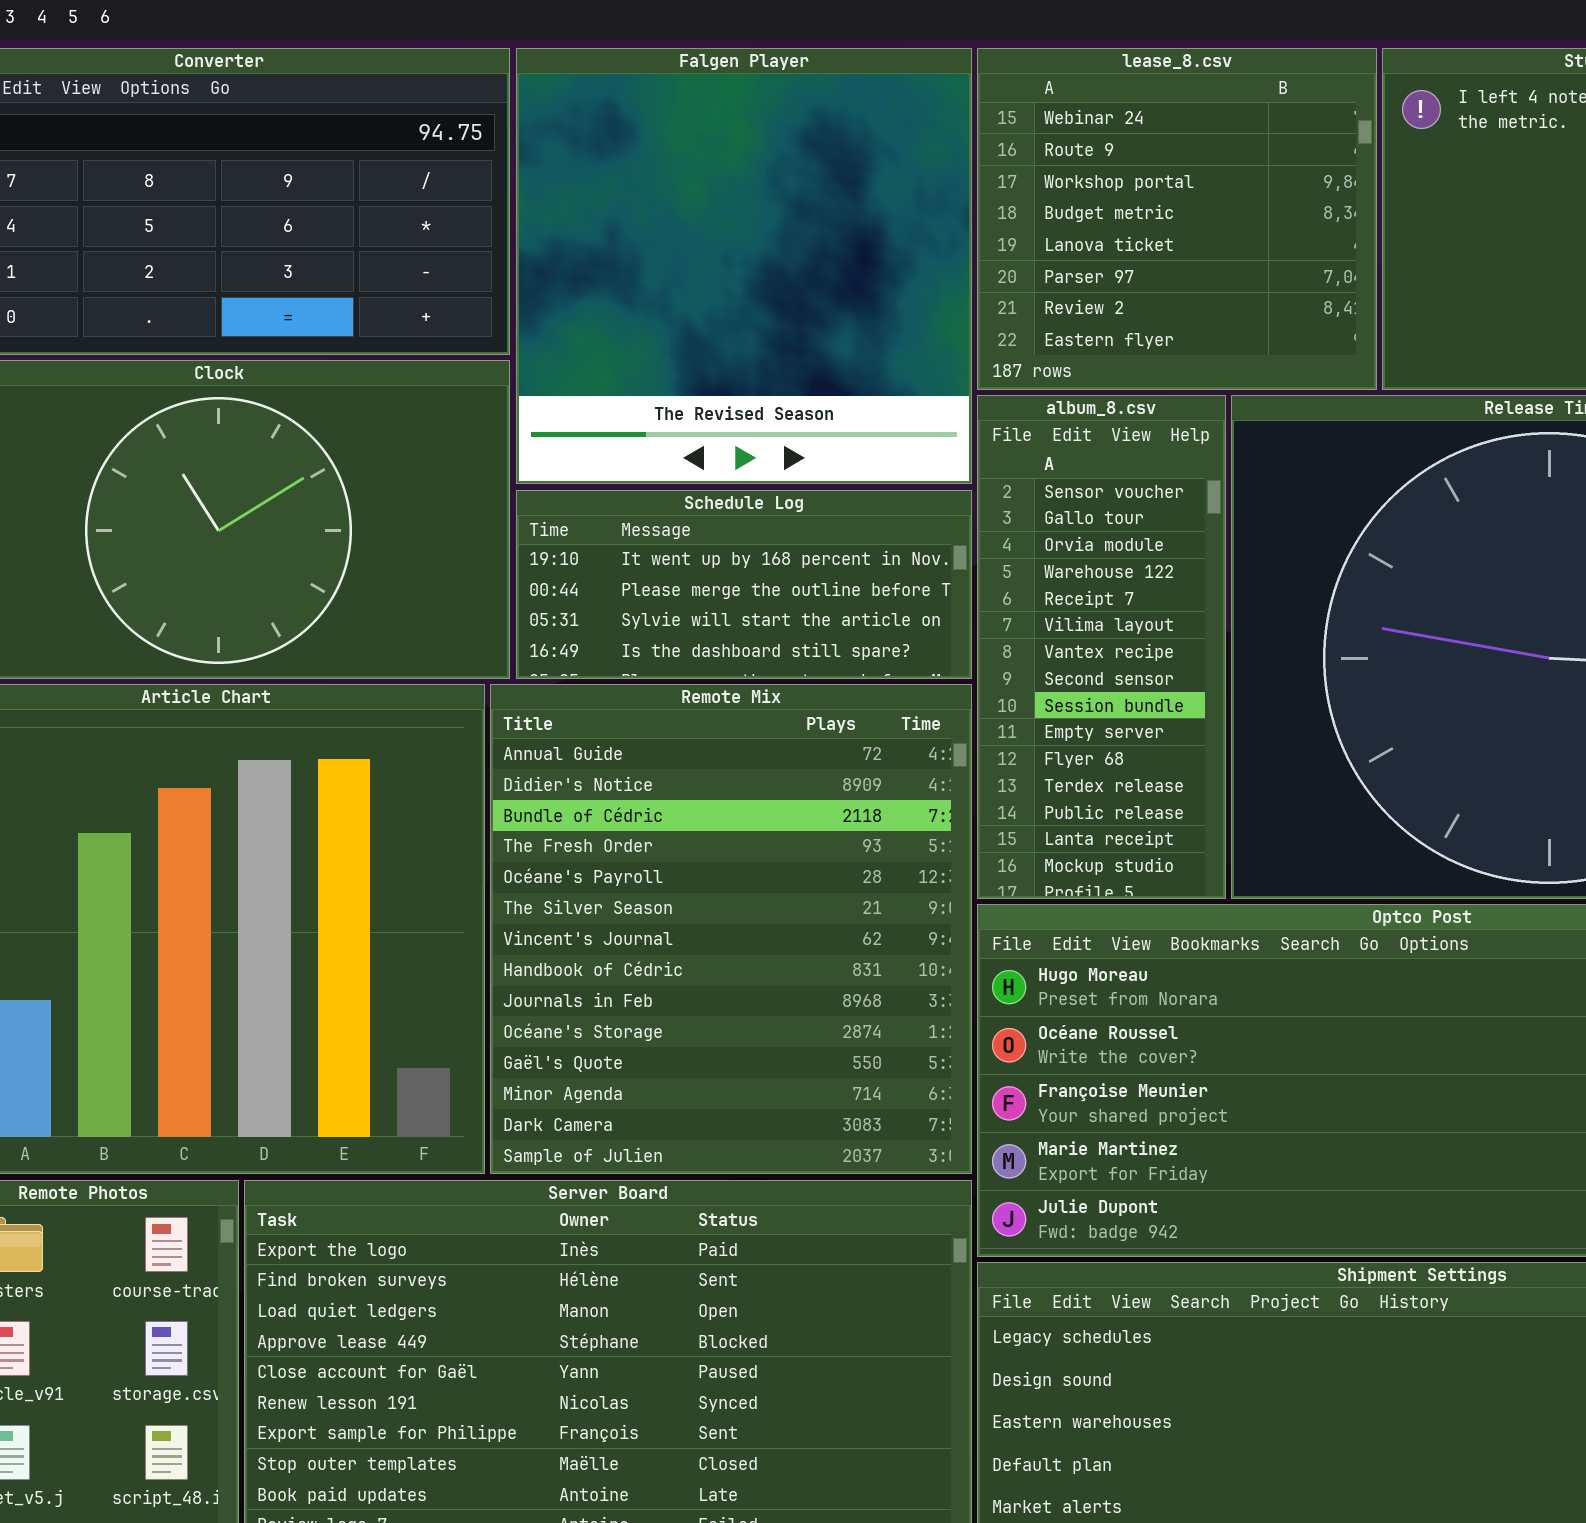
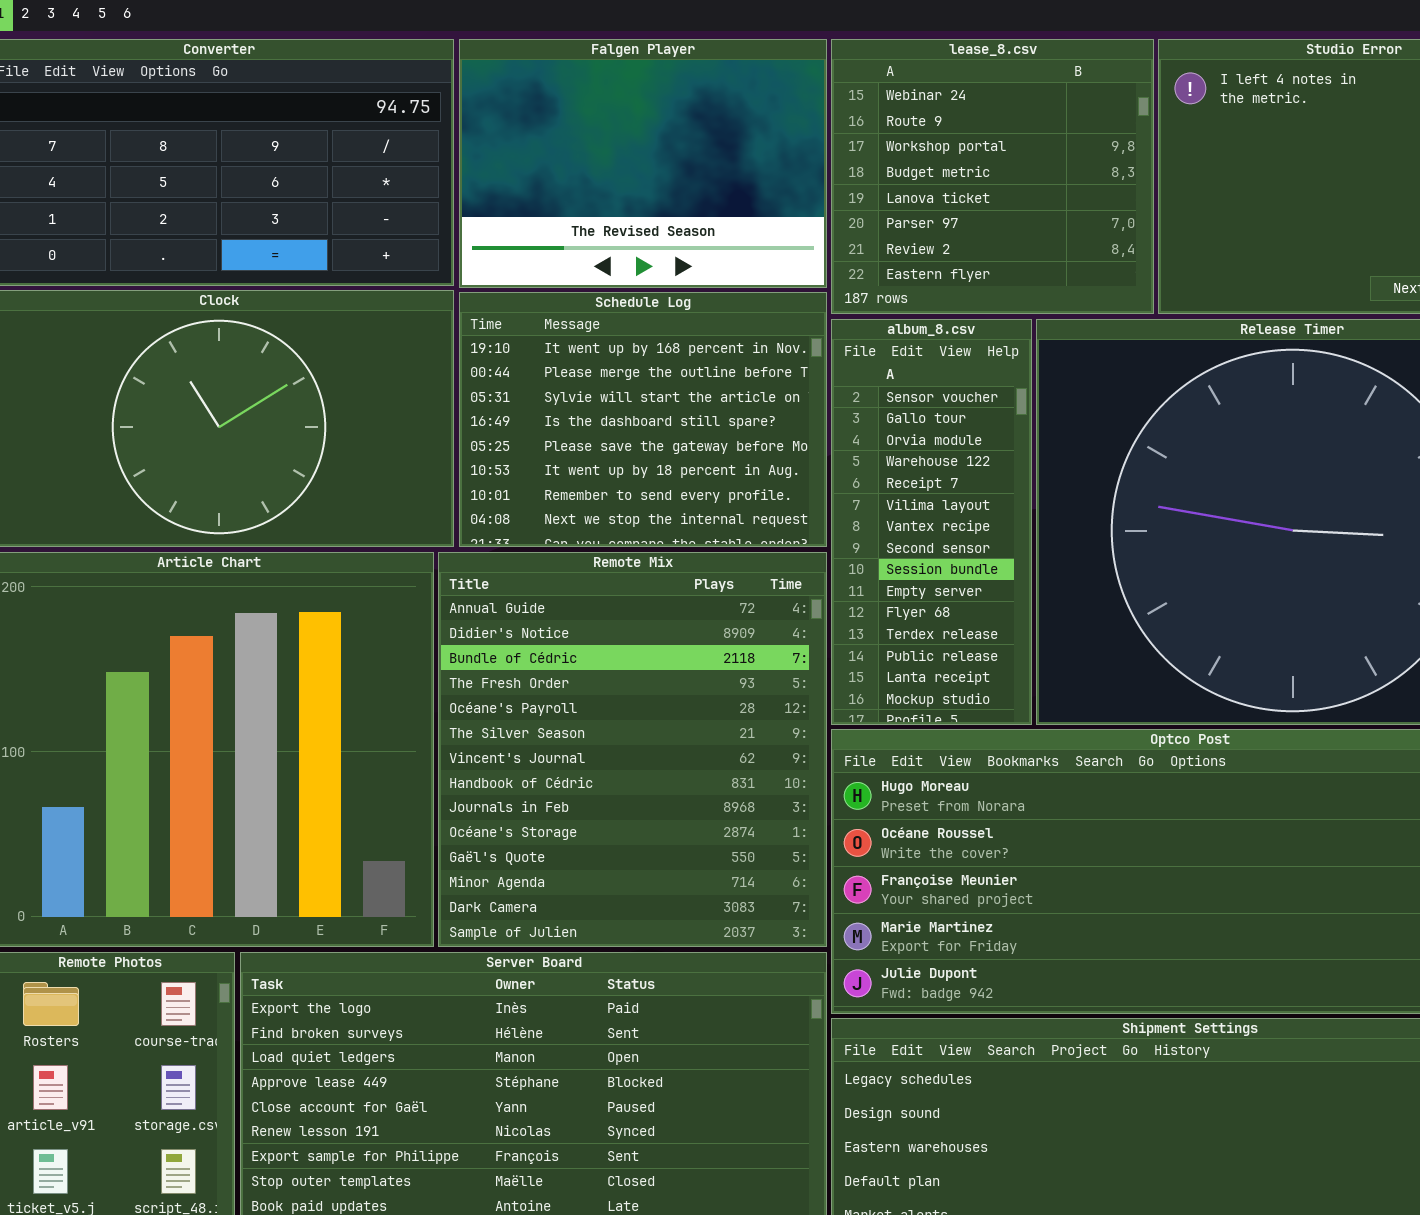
Falgen Player: [516,48,972,484] -> [459,39,827,288], resized
Schedule Log: [516,490,972,679] -> [459,292,827,547], resized

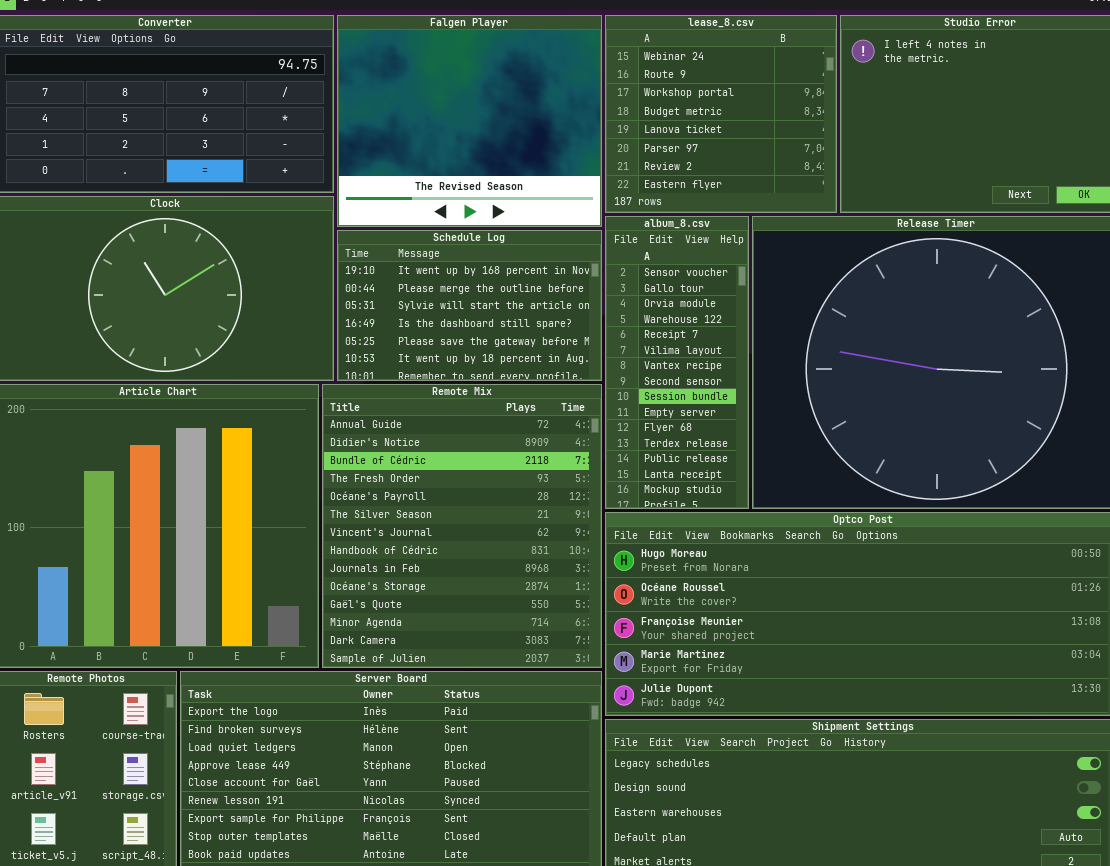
Falgen Player: [459,39,827,288] -> [337,15,602,227], resized
Schedule Log: [459,292,827,547] -> [337,230,602,381], resized

